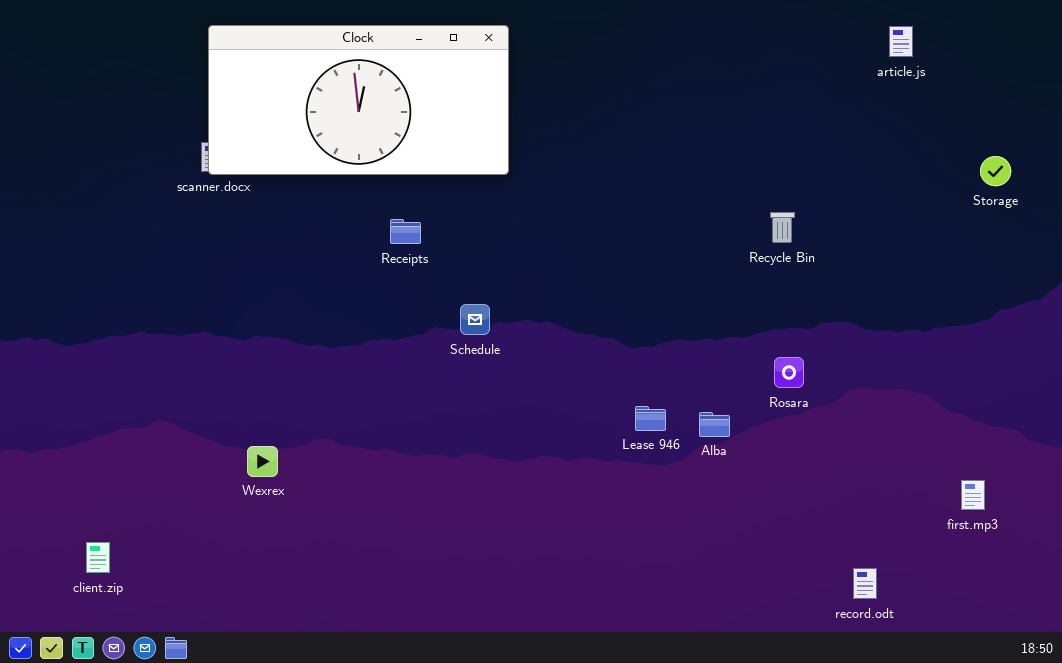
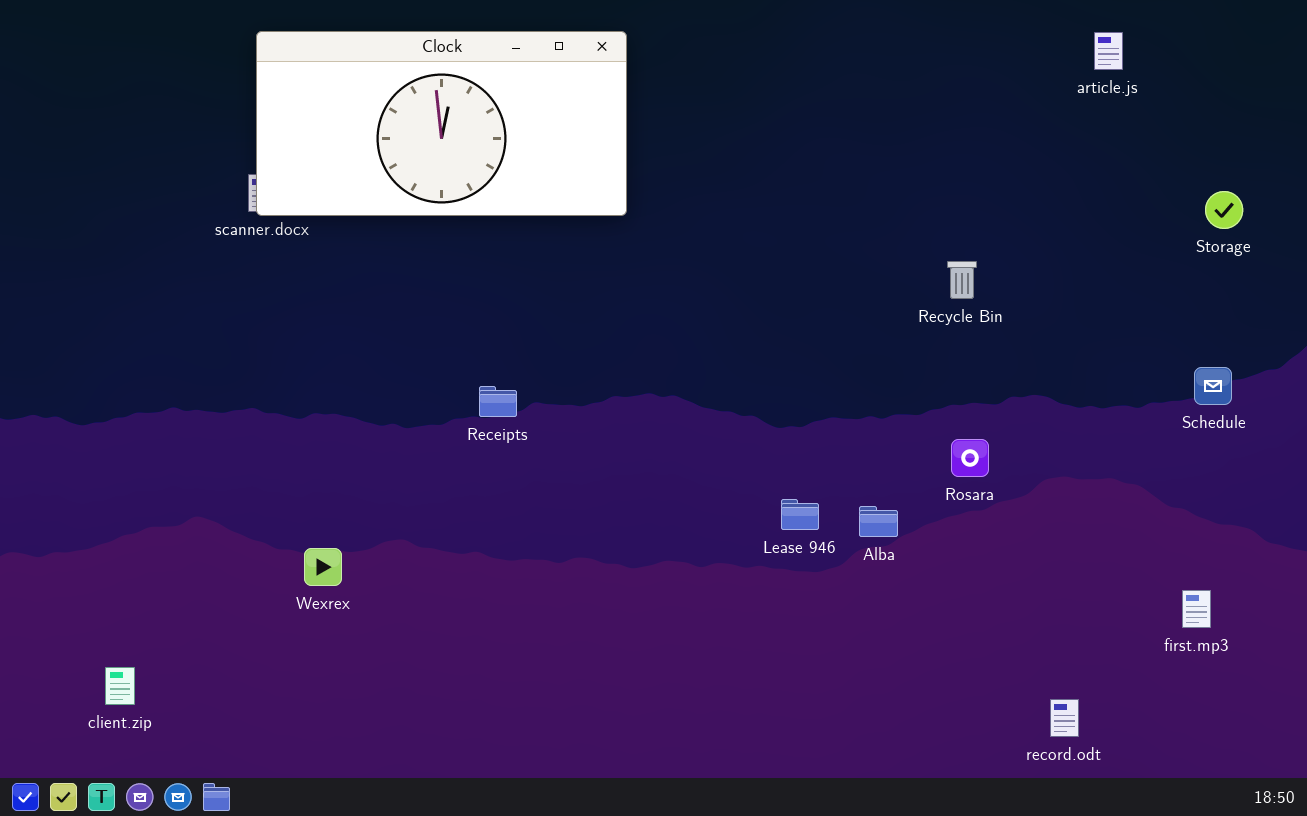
Receipts: [390,219,421,244] -> [479,386,517,417], moved
Schedule: [460,304,490,335] -> [1194,367,1232,405], moved

